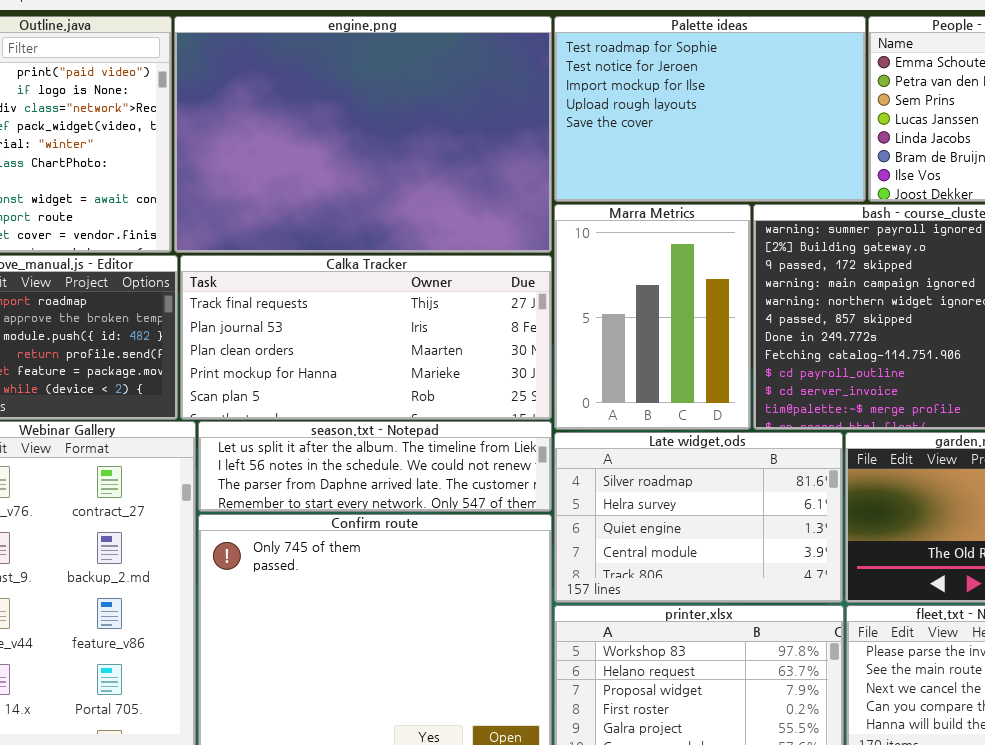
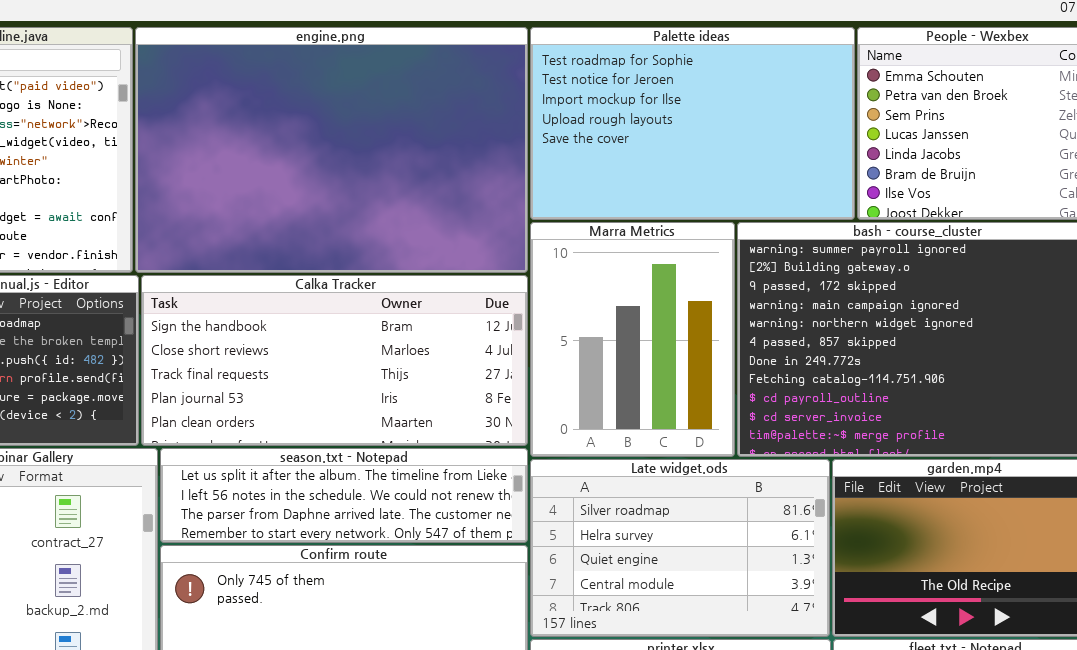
Calka Tracker: [180,255,552,420] -> [141,275,528,446], scrolled up 2 rows

